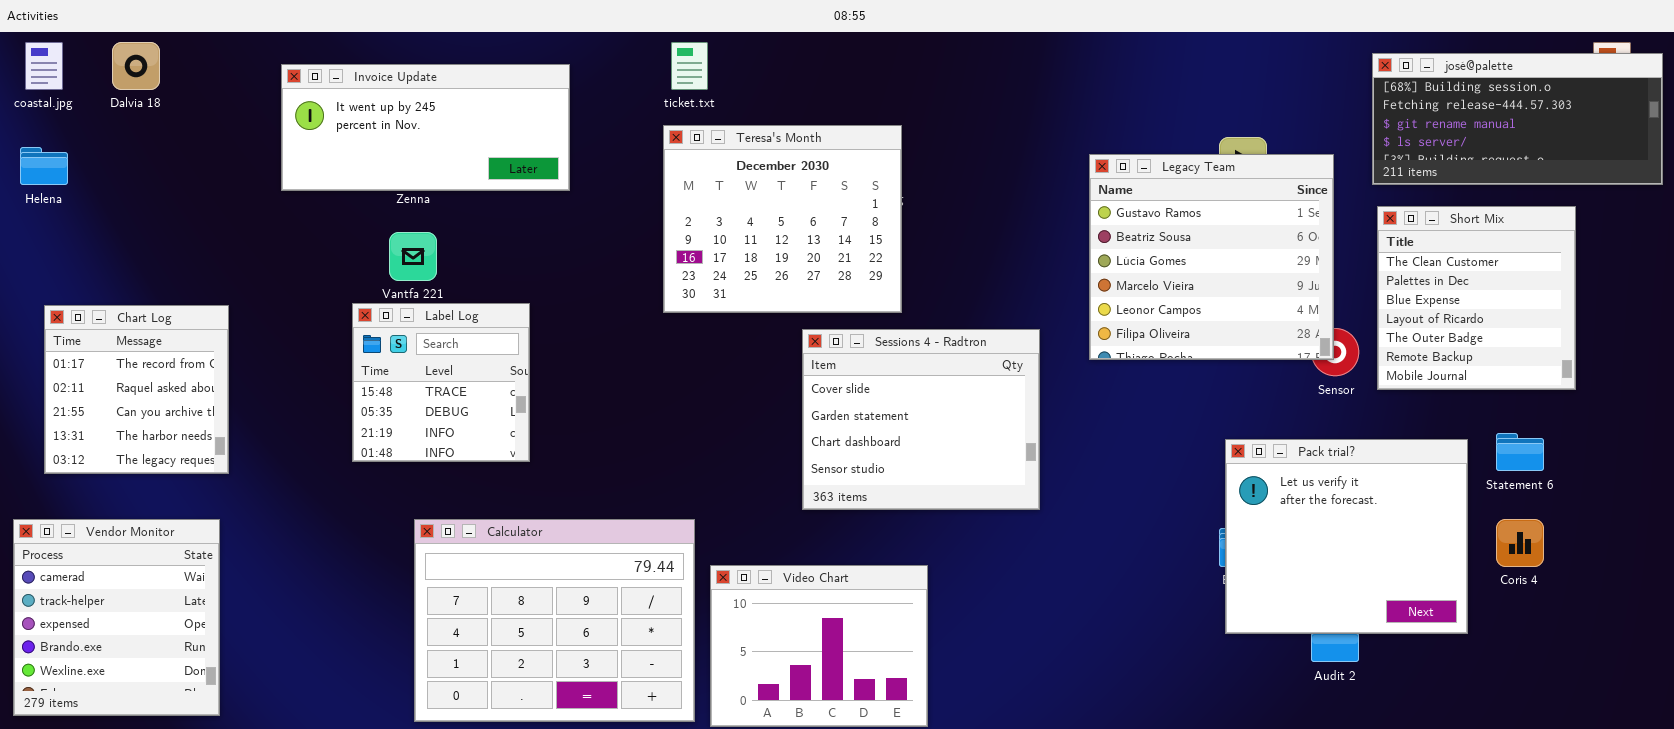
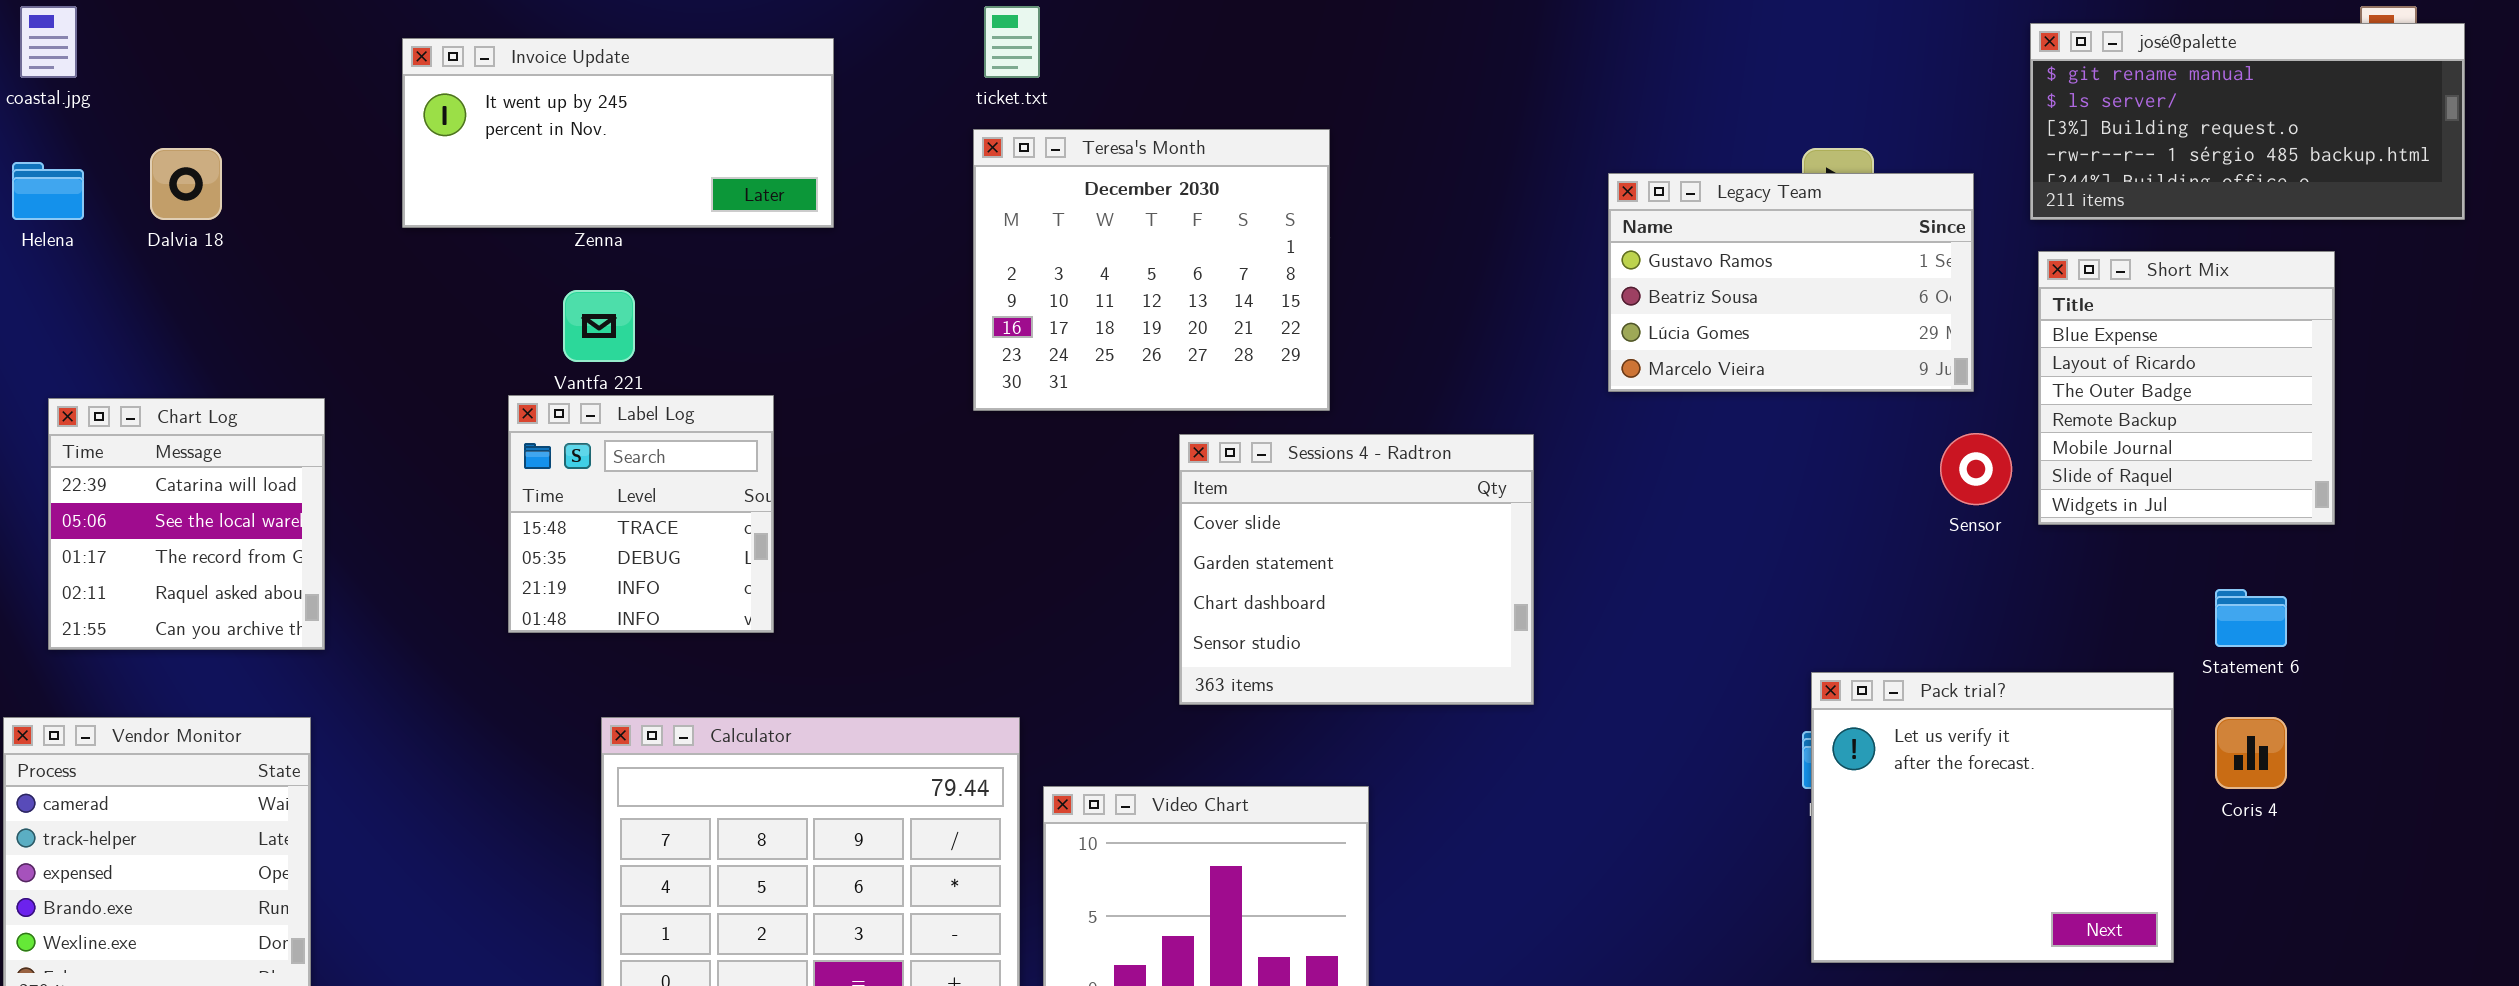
Dalvia 18: [112,42,160,90] -> [150,148,222,220], moved
josé@palette: [1372,53,1663,185] -> [2030,23,2465,220], scrolled down 2 rows
Legacy Team: [1089,154,1334,360] -> [1608,173,1974,392], resized
Short Mix: [1377,206,1576,390] -> [2038,251,2335,525], scrolled down 2 rows
Chart Log: [44,305,229,474] -> [48,398,325,650], scrolled up 2 rows
Pack trial?: [1225,439,1468,634] -> [1811,672,2174,963], moved

